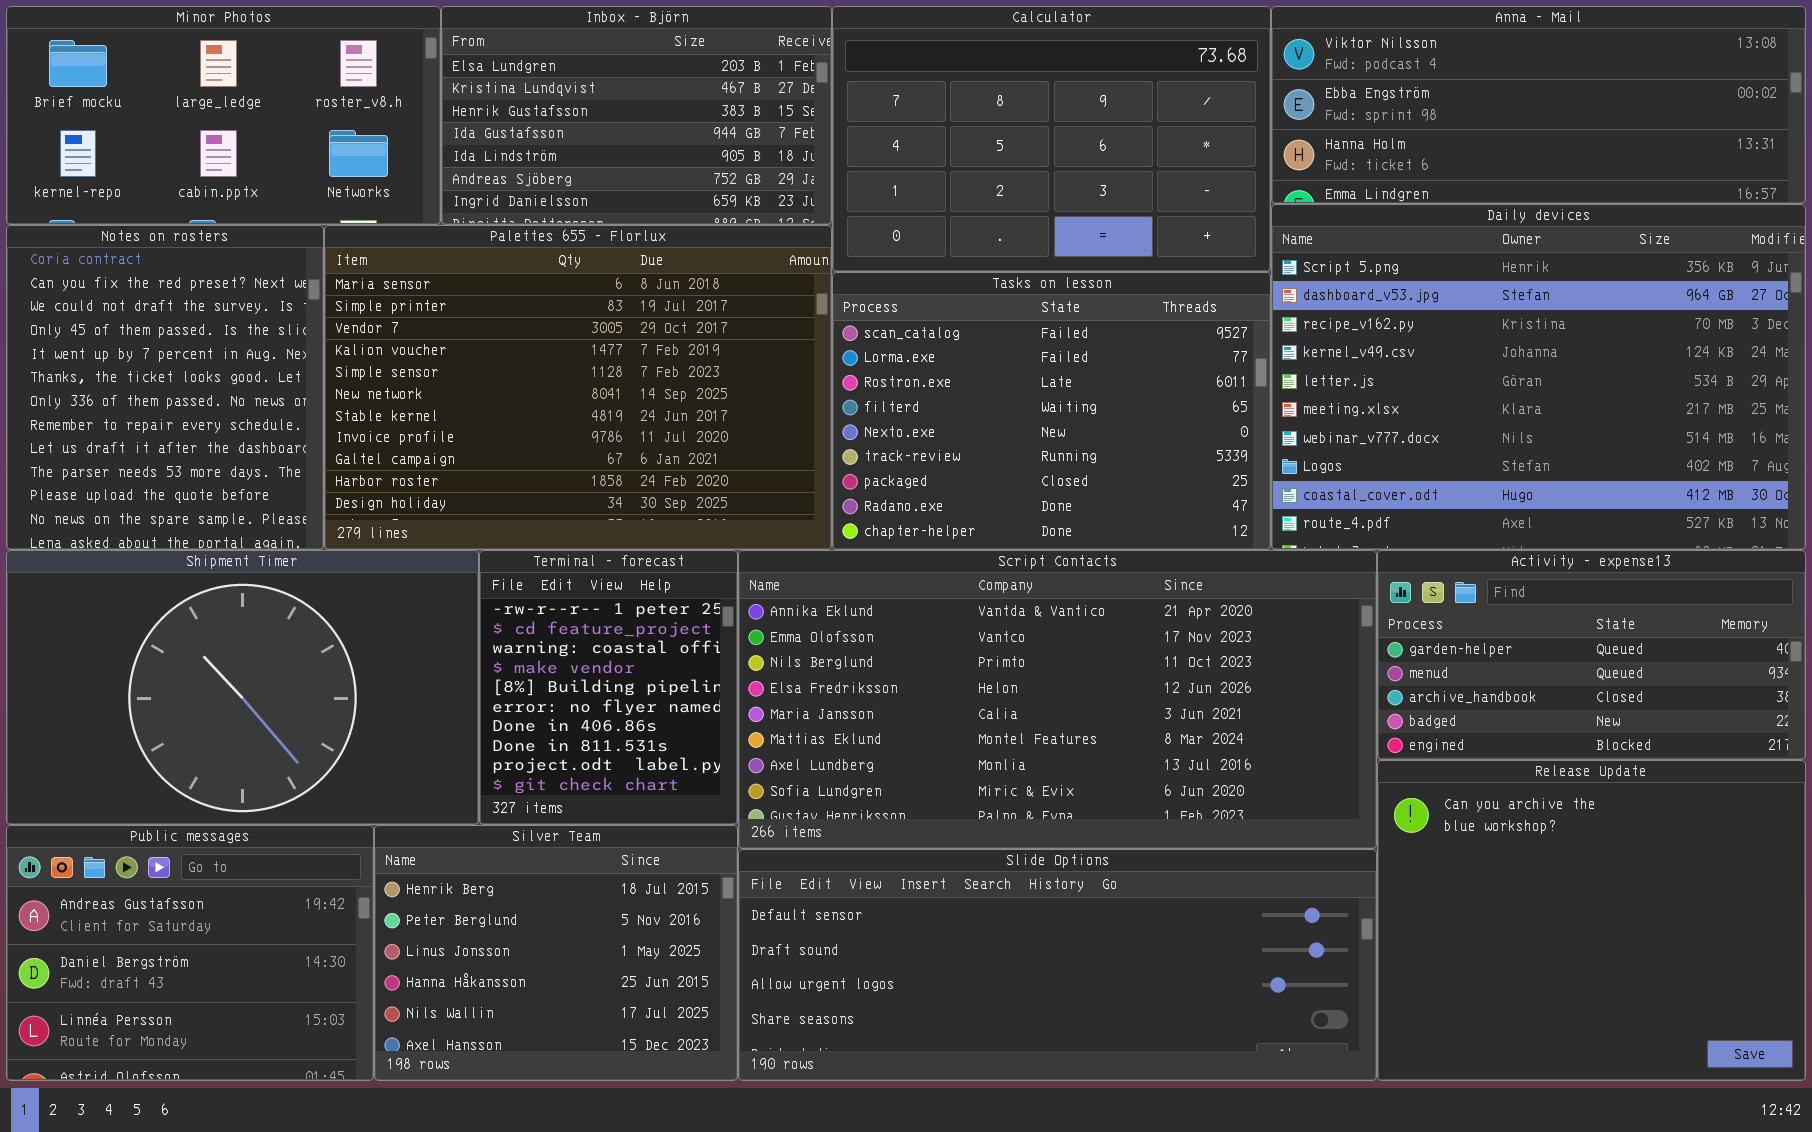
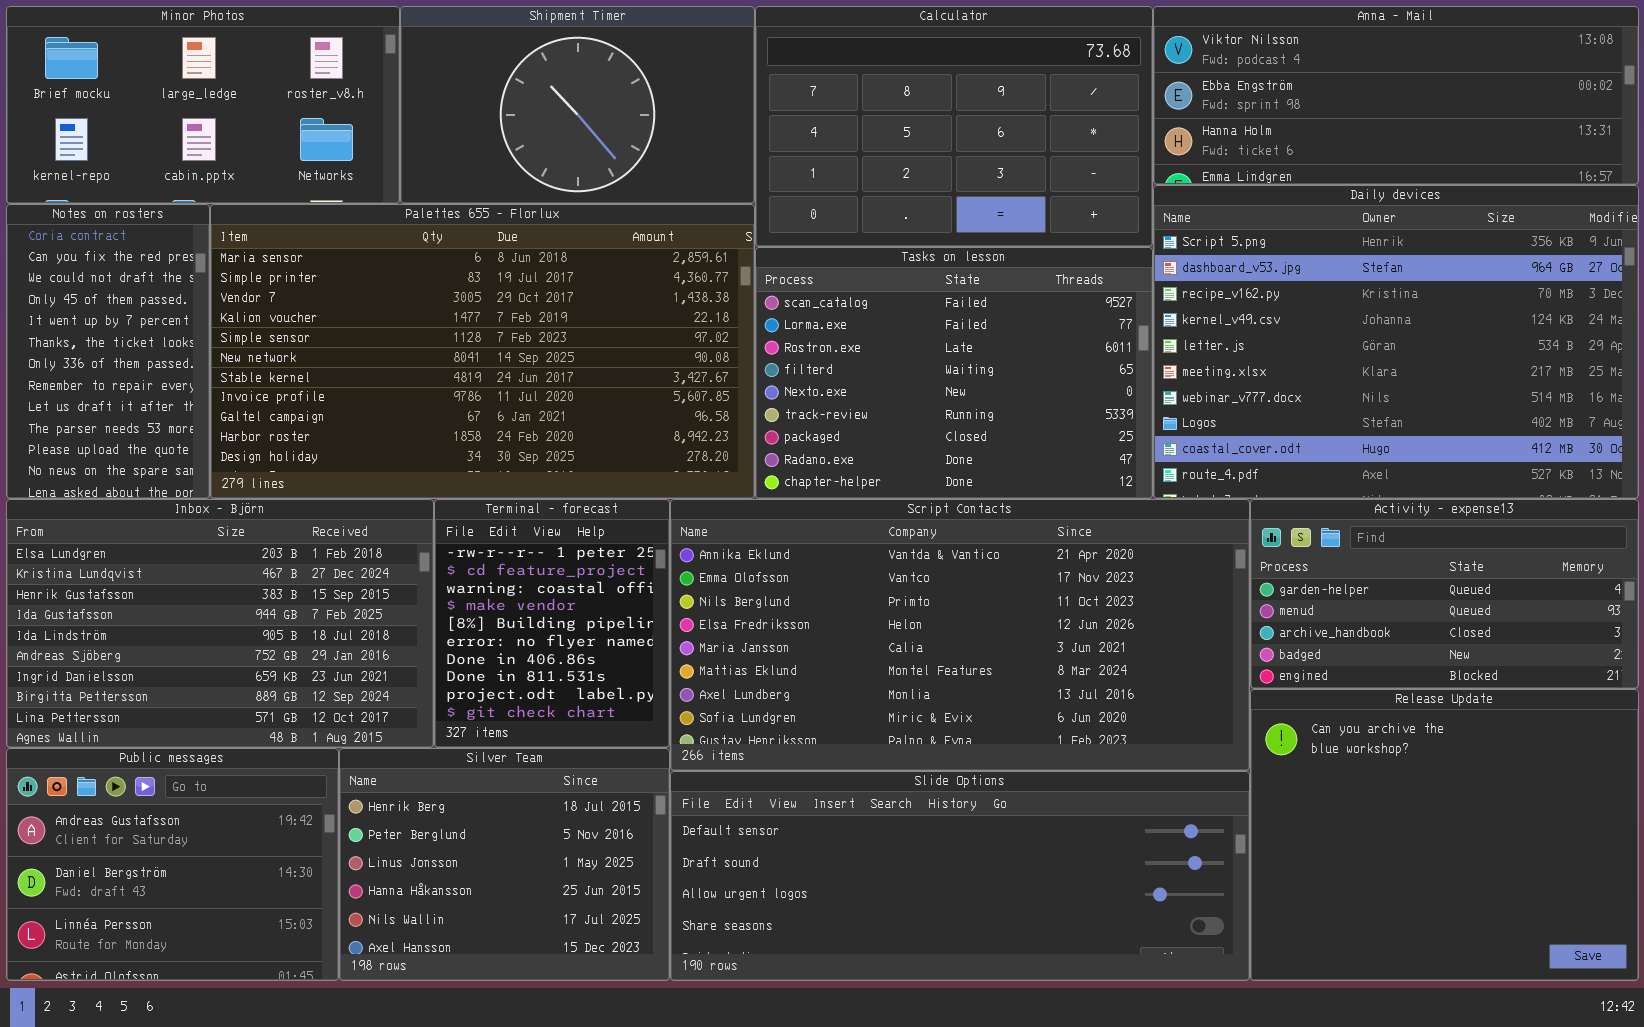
Inbox - Björn: [441,6,832,225] -> [6,499,434,748], moved, resized
Notes on rosters: [6,225,324,550] -> [6,204,210,499], resized
Palettes 655 - Florlux: [324,225,832,550] -> [210,204,755,499], resized
Shipment Timer: [6,550,479,825] -> [400,6,755,204], moved, resized

